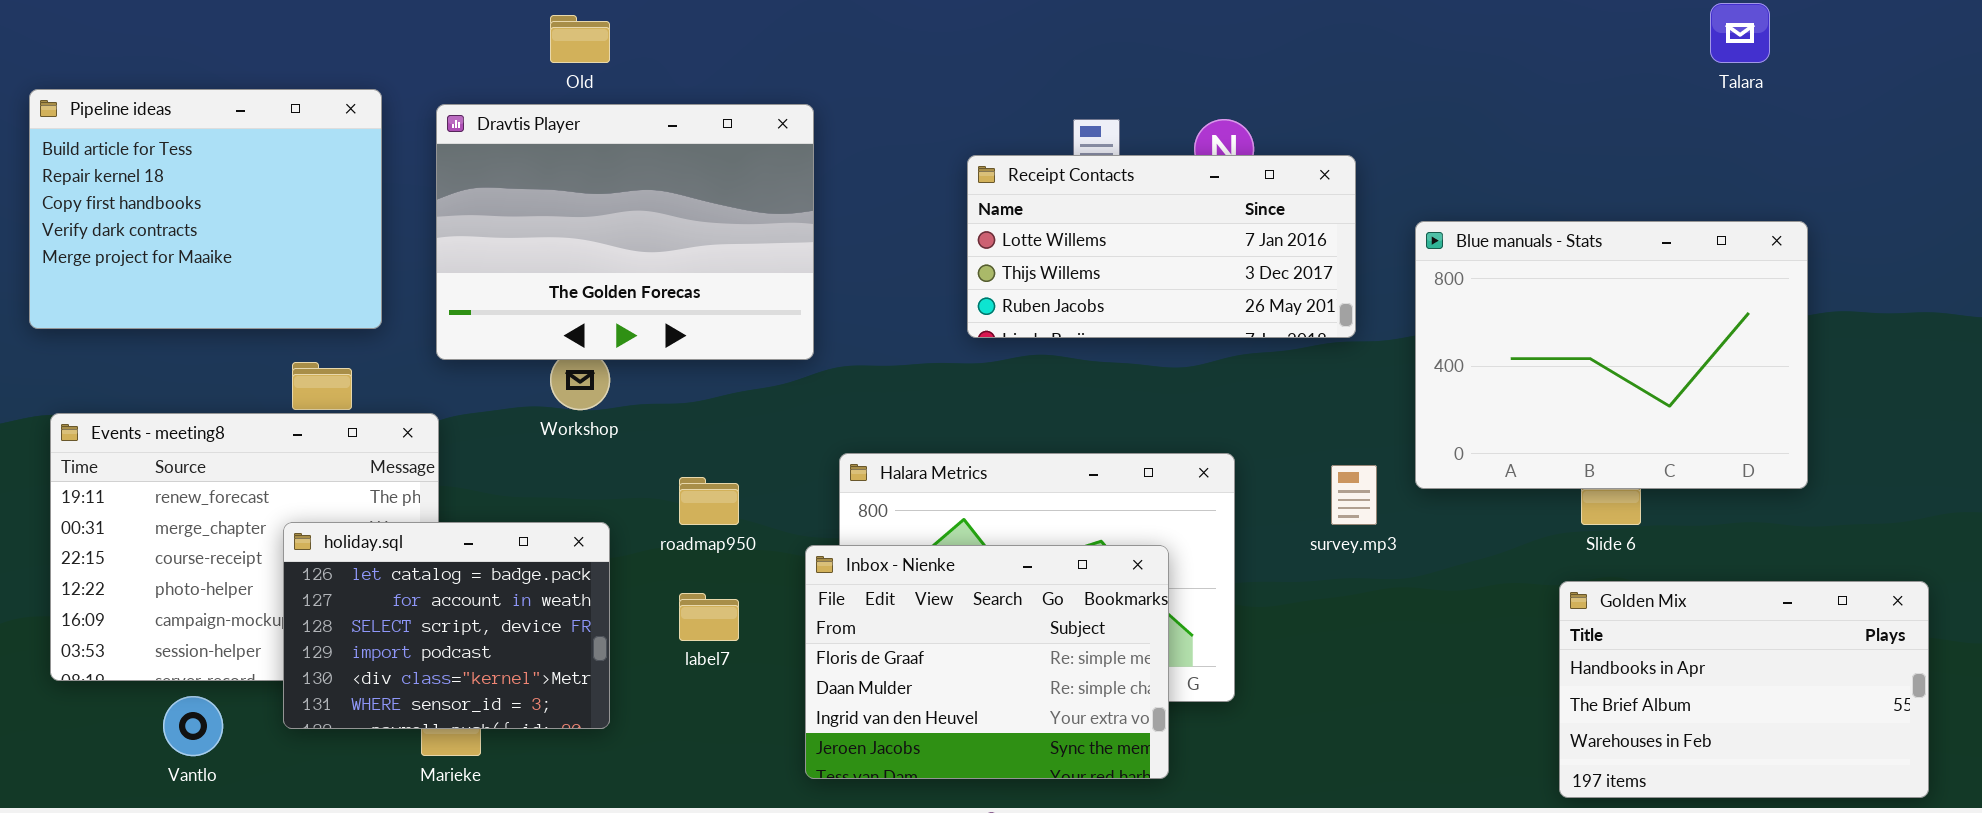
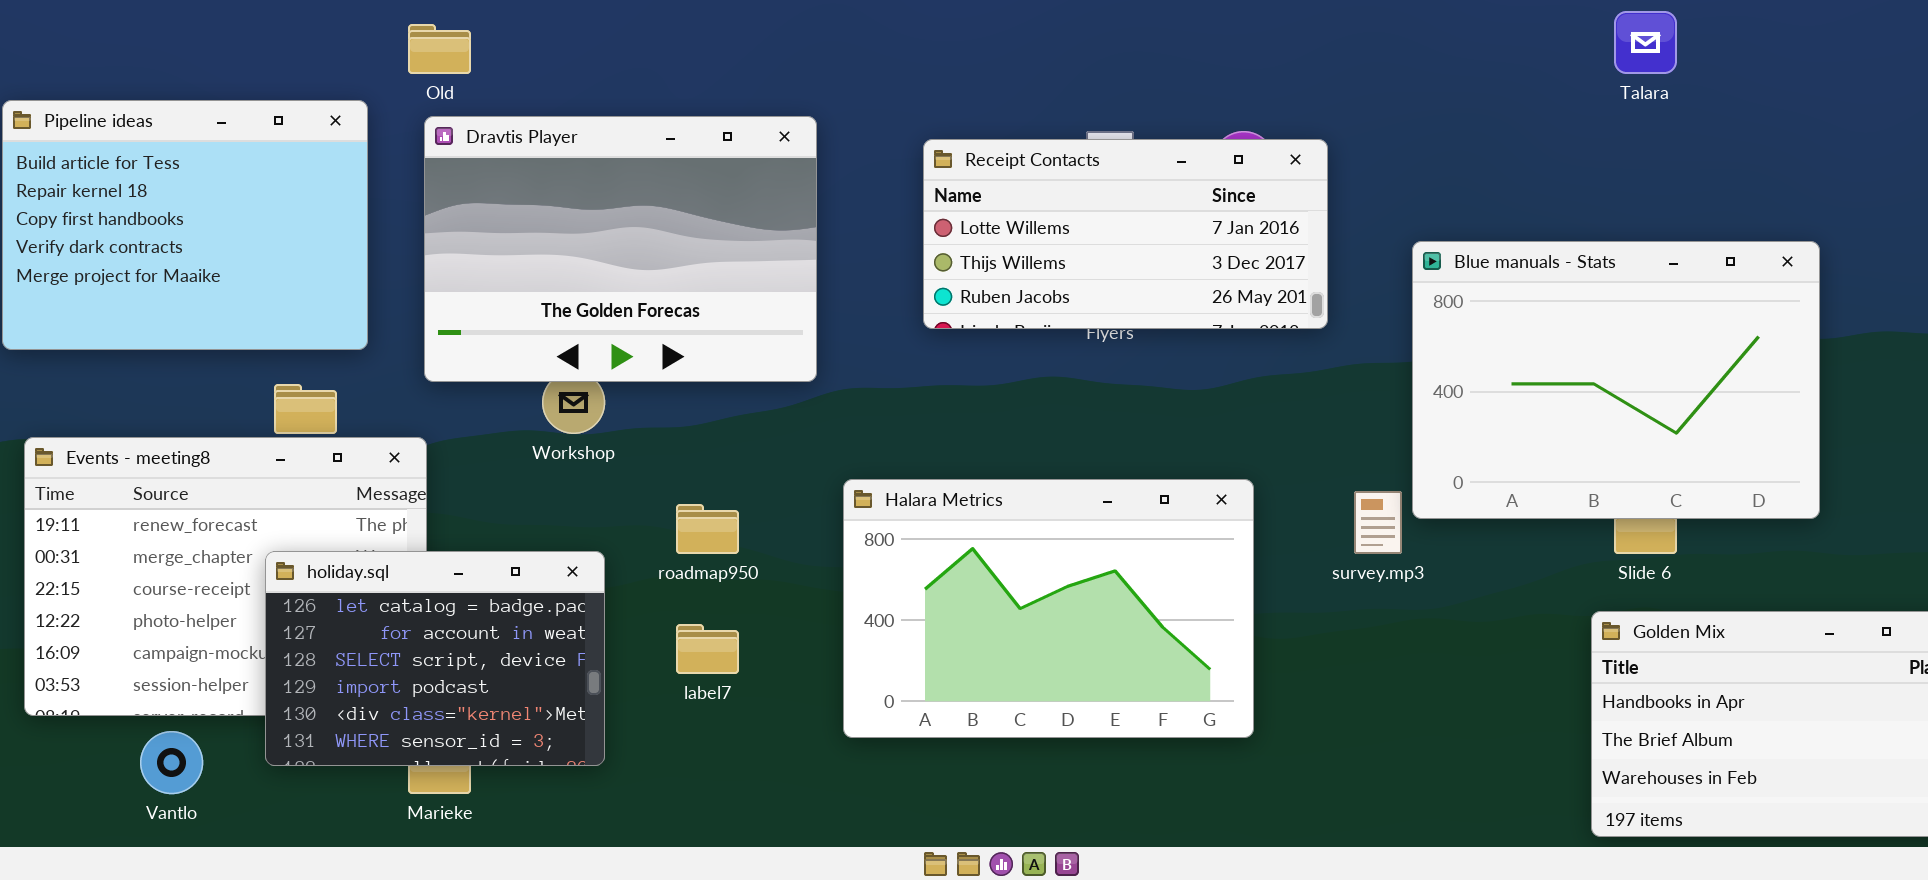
Talara: [1710,3,1770,63] -> [1614,11,1677,74], moved
Old: [550,15,610,63] -> [408,24,471,74], moved
Receipt Contacts: [967,155,1356,338] -> [923,139,1328,329], moved
Blue manuals - Stats: [1415,221,1808,489] -> [1412,241,1820,519], moved
Inbox - Nienke: [805,545,1169,779] -> none, closed

